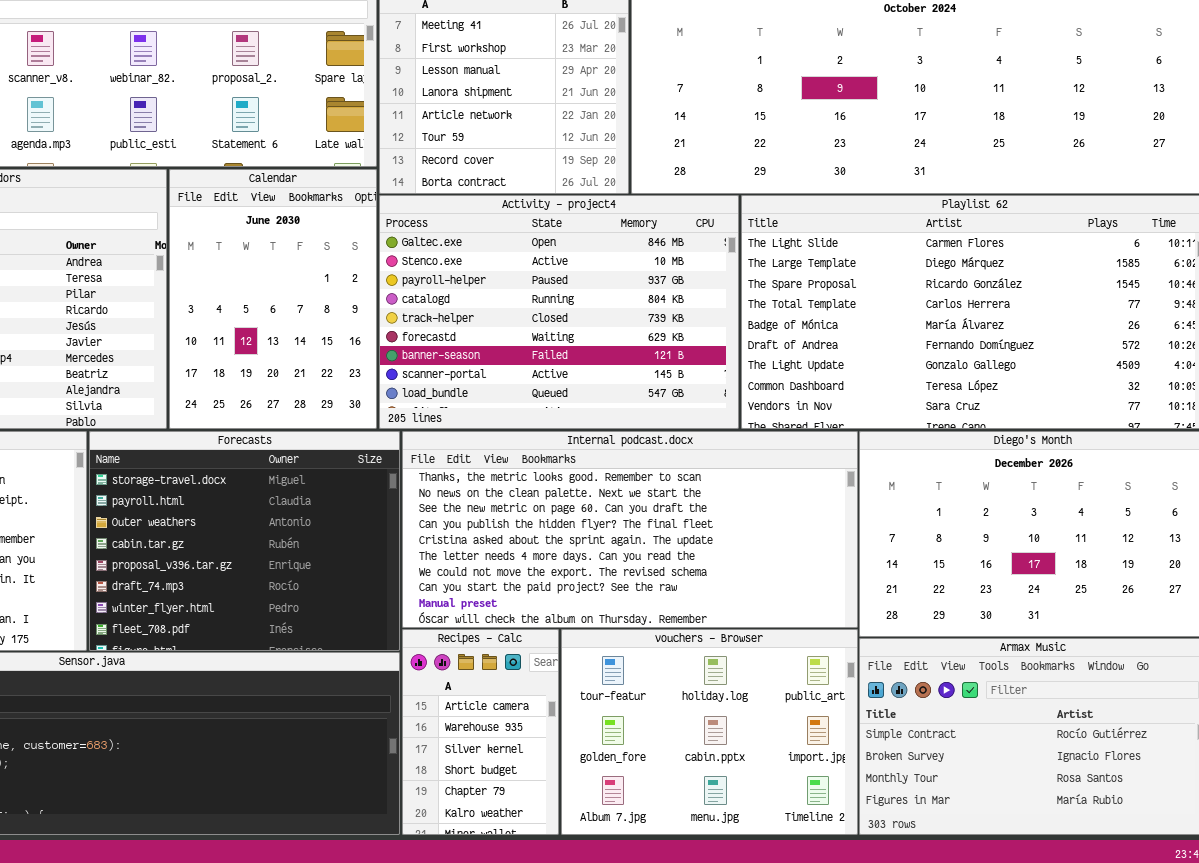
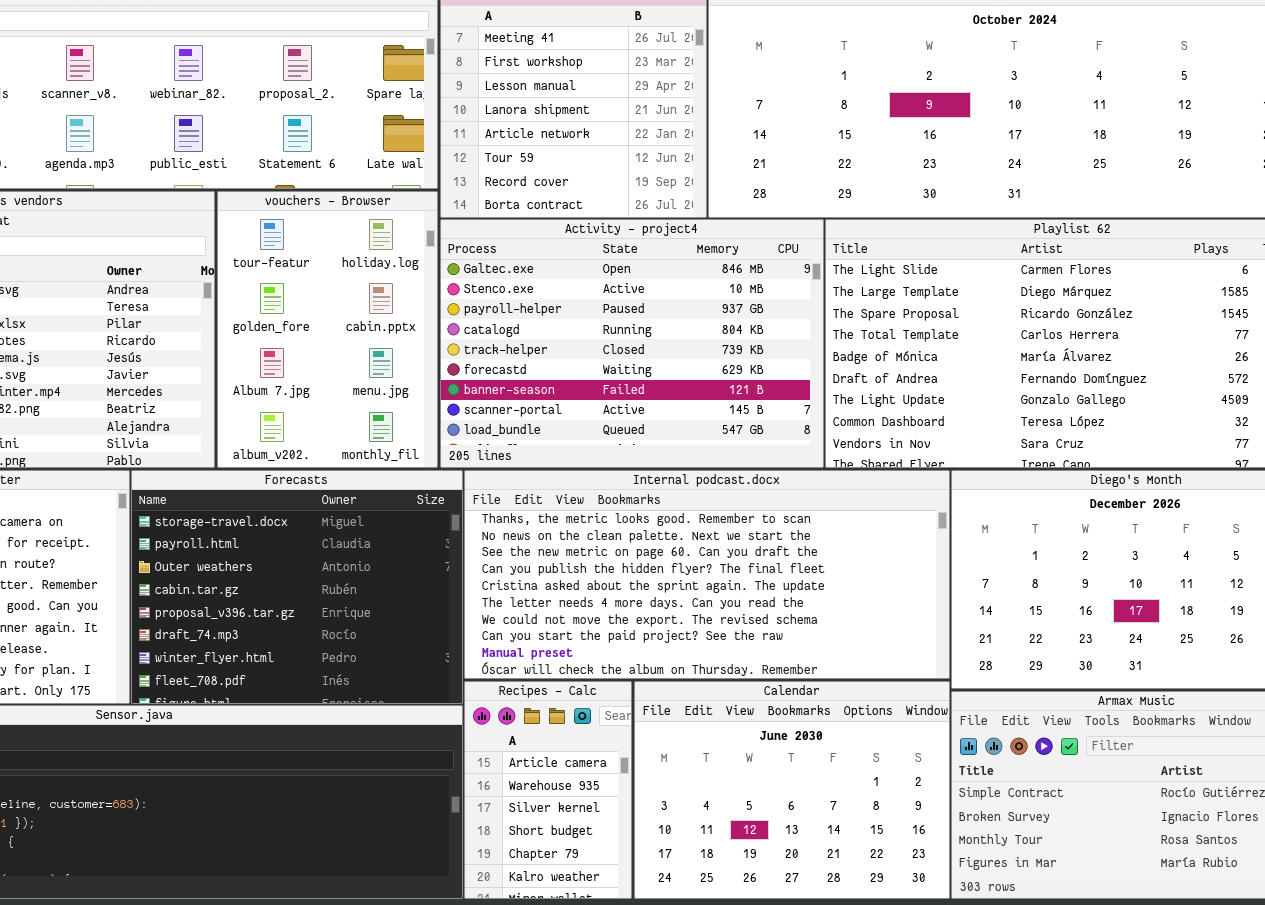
Calendar: [169,169,377,429] -> [634,681,950,899], moved, resized
vouchers - Browser: [561,629,858,835] -> [217,191,438,468], moved, resized

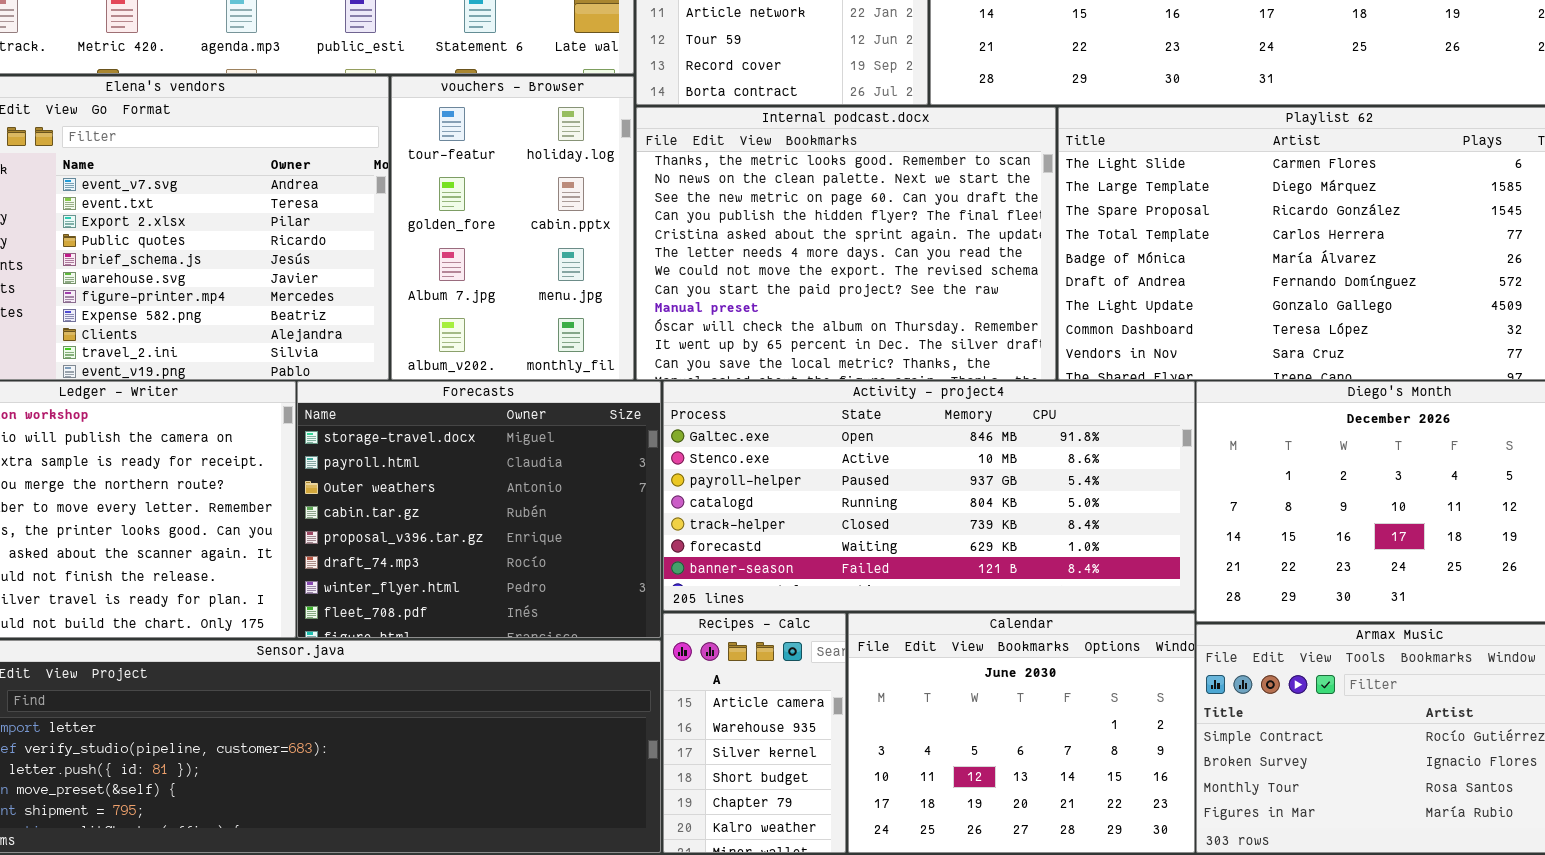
Activity - project4: [440,219,824,468] -> [663,381,1195,611], moved, resized
Internal podcast.docx: [464,470,950,679] -> [636,107,1056,380], moved, resized

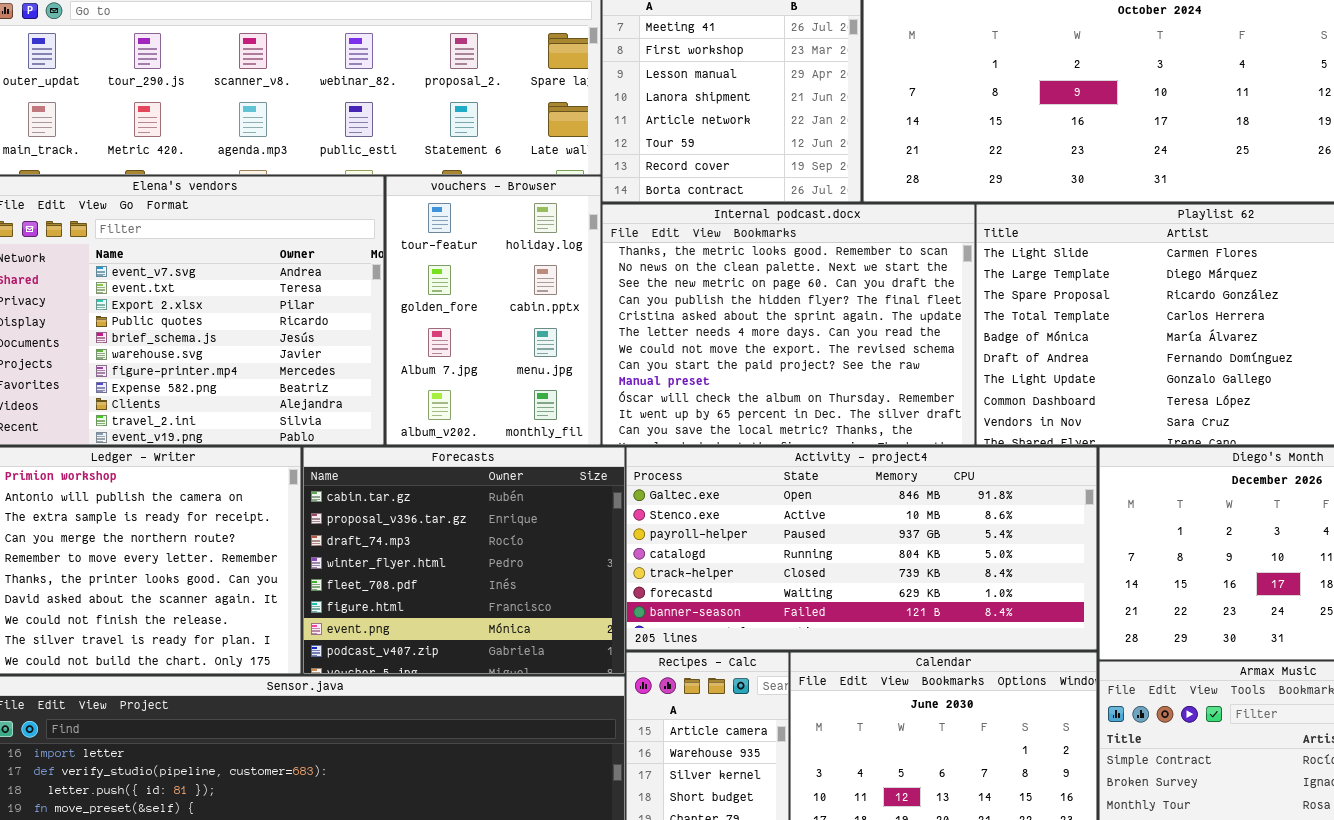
Forecasts: [297,381,661,638] -> [303,447,625,674], scrolled down 3 rows

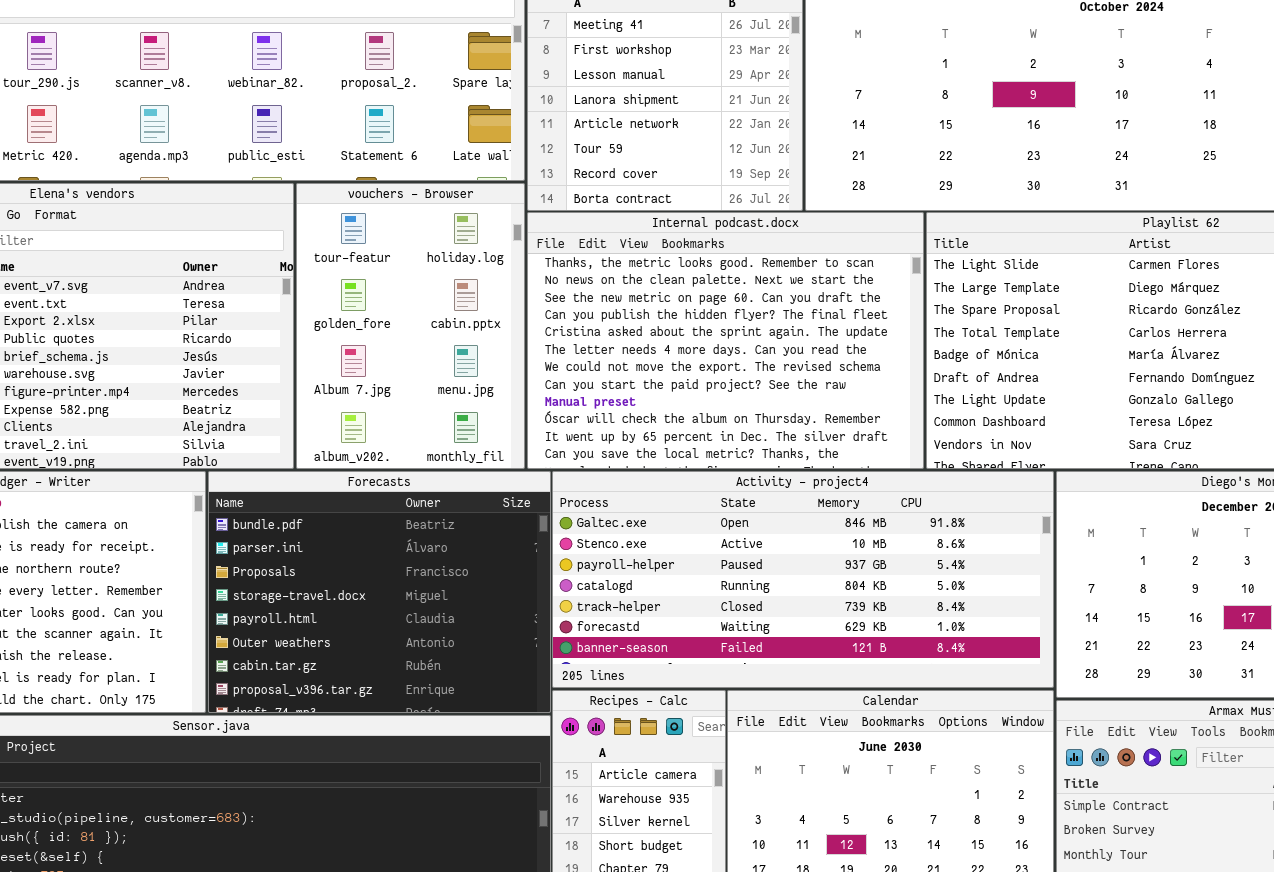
Forecasts: [303,447,625,674] -> [208,471,551,713], scrolled up 6 rows

